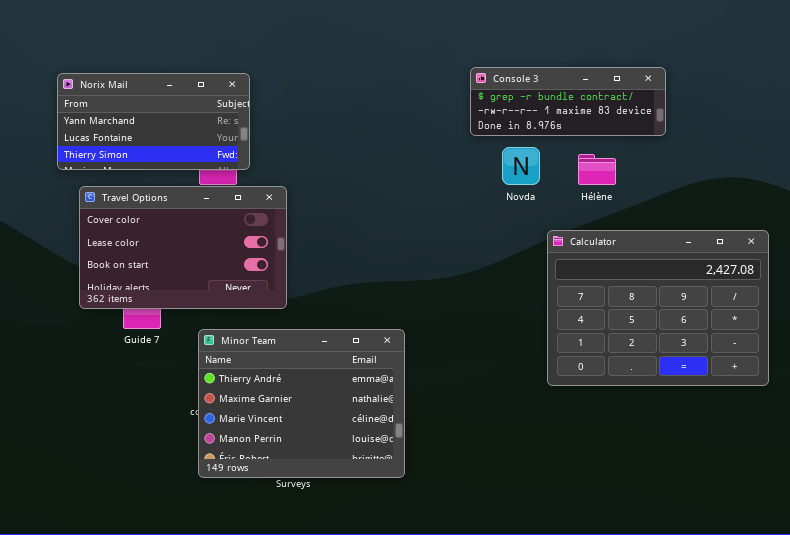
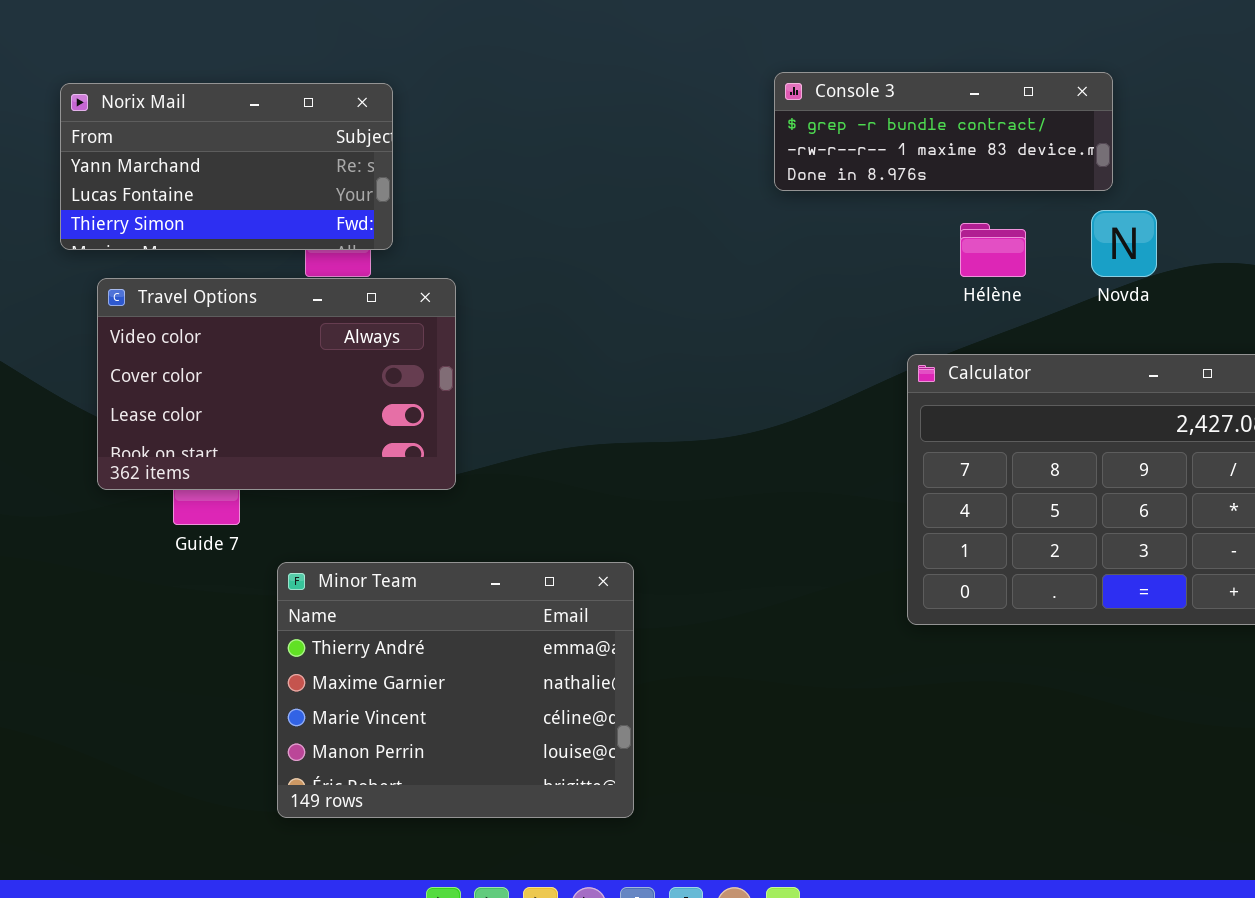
Novda: [502,147,540,185] -> [1091,210,1157,277], moved
Travel Options: [79,186,287,309] -> [97,278,456,490], scrolled up 1 row
Minor Team: [198,329,405,478] -> [277,562,634,818], moved

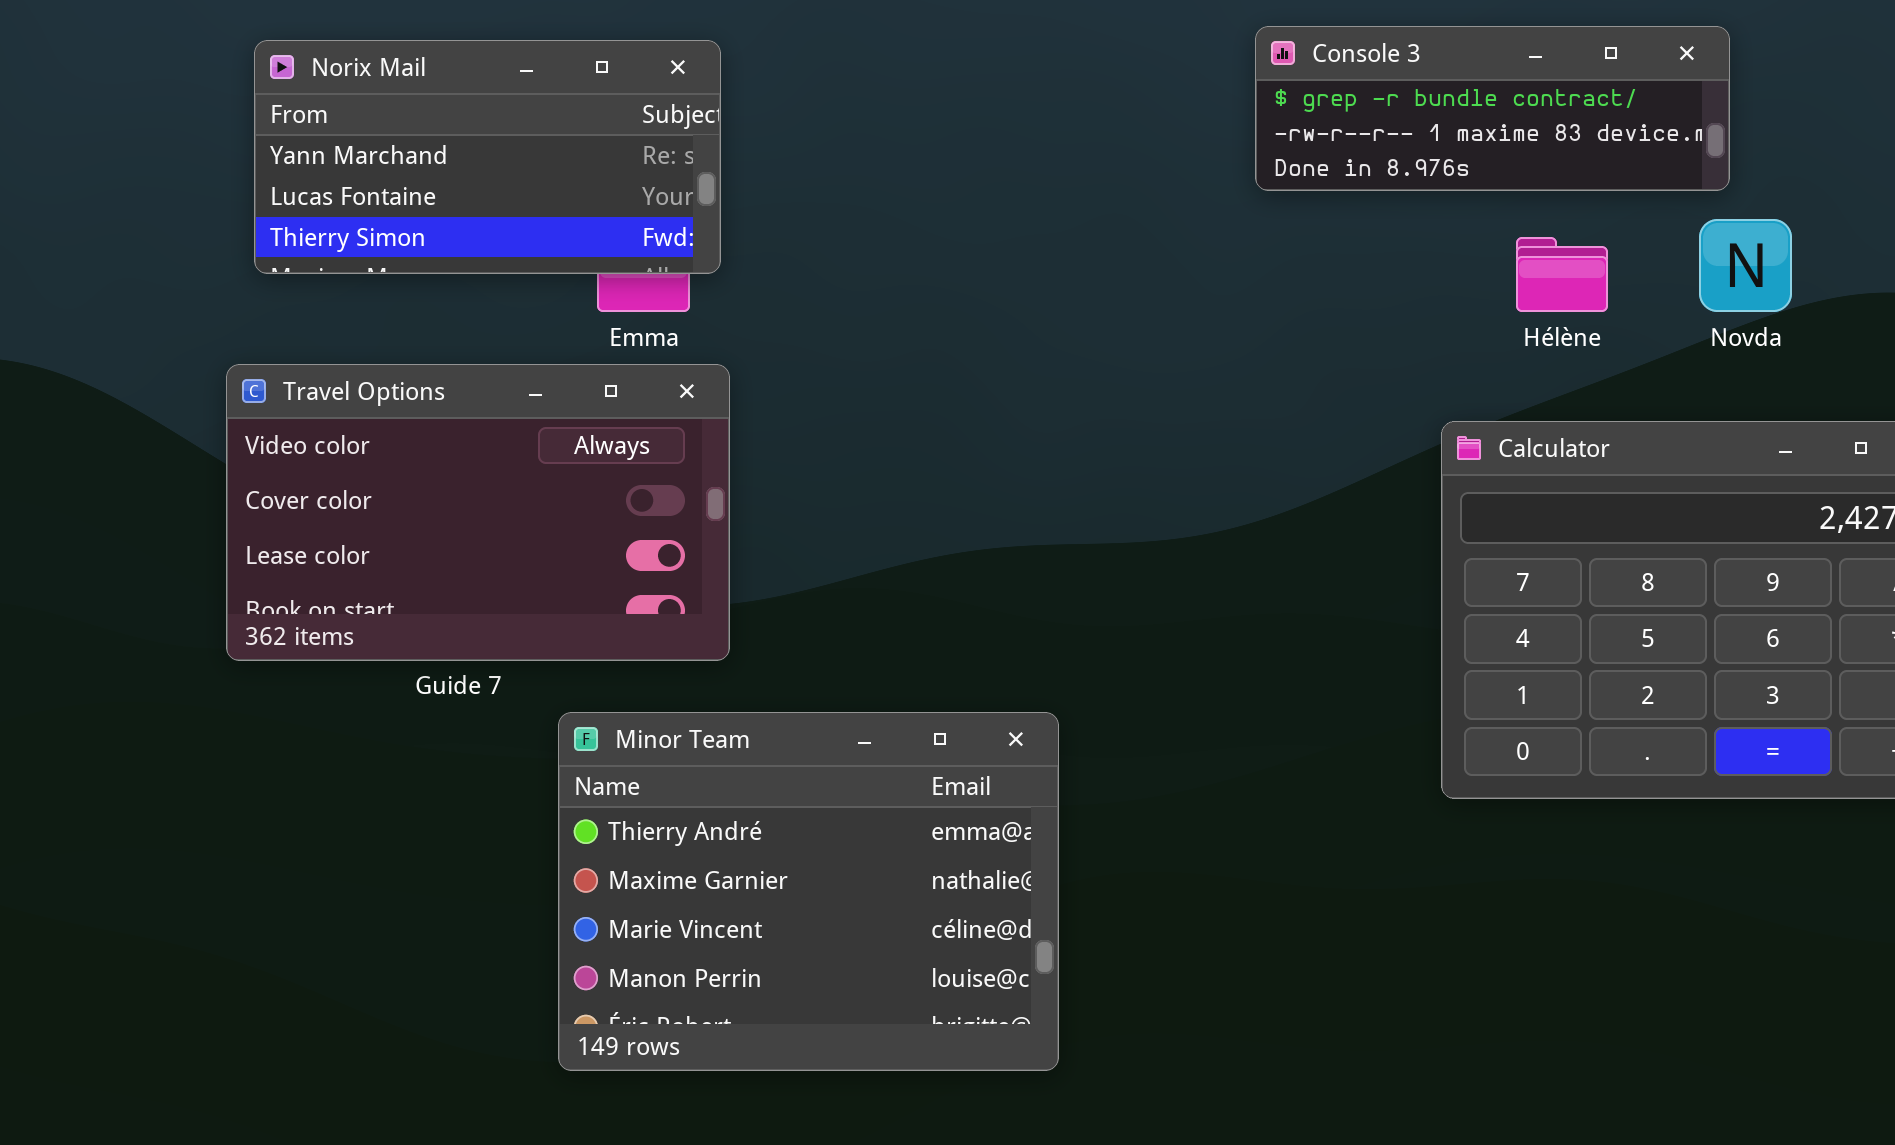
Travel Options: [97,278,456,490] -> [226,364,730,661], moved

